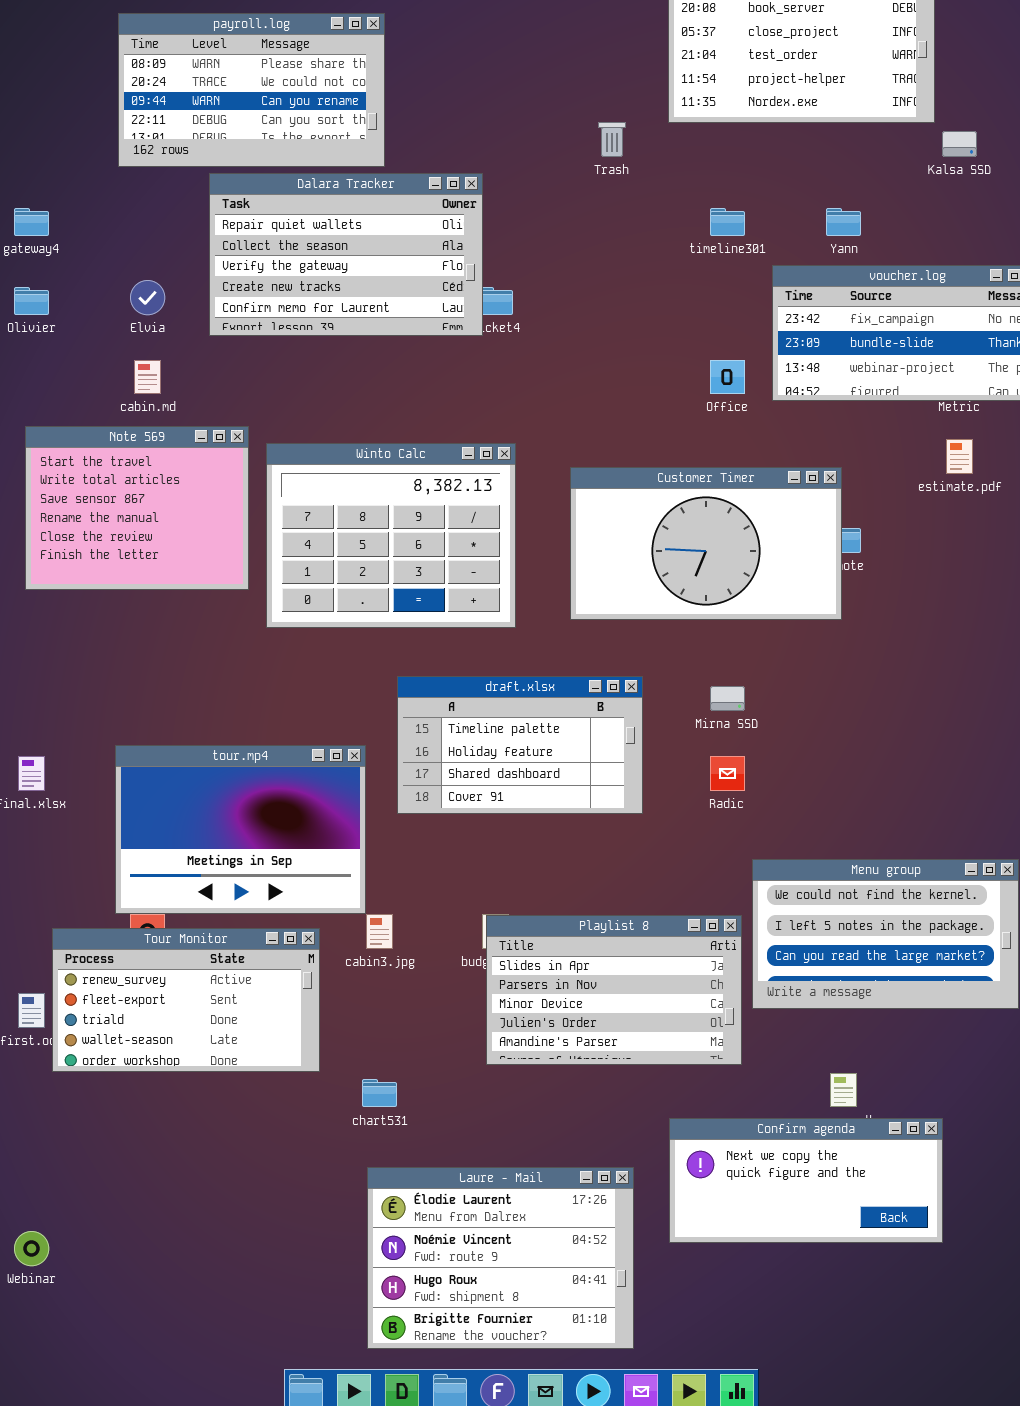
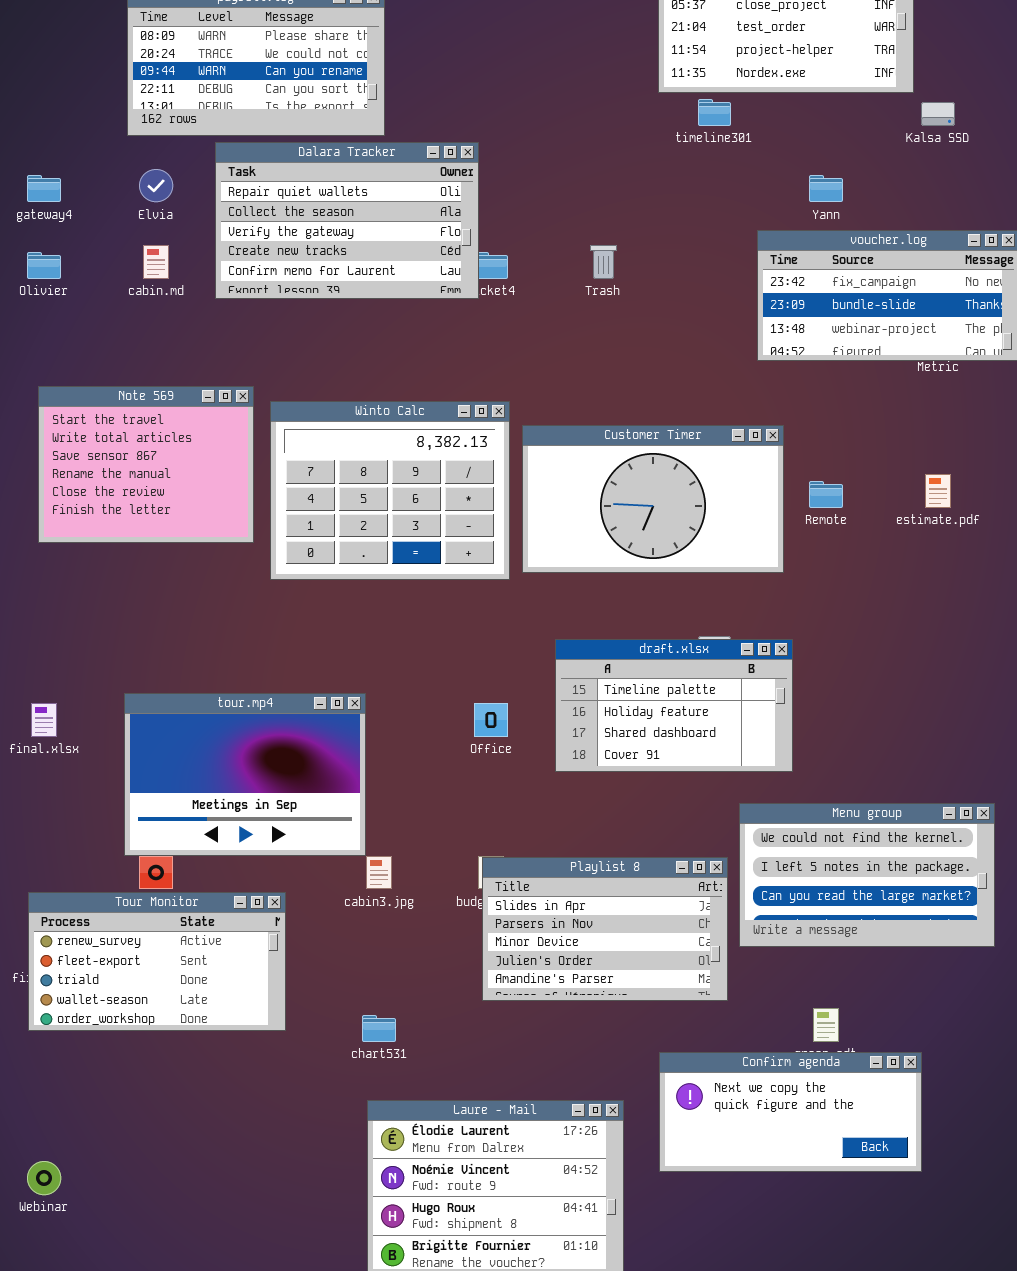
Trash: [598,122,626,157] -> [590,245,617,279], moved
timeline301: [710,208,745,236] -> [698,99,731,126], moved
Elvia: [130,280,165,315] -> [139,169,173,202], moved
cabin.md: [134,360,161,394] -> [143,245,169,279], moved
Office: [710,360,745,394] -> [474,703,508,737], moved
estimate.pdf: [946,439,973,474] -> [925,474,951,508], moved
Customer Timer: [570,467,842,620] -> [522,425,784,573], moved
draft.xlsx: [397,676,643,814] -> [555,639,793,772], moved
Tour Monitor: [52,928,320,1072] -> [28,892,286,1031], moved

